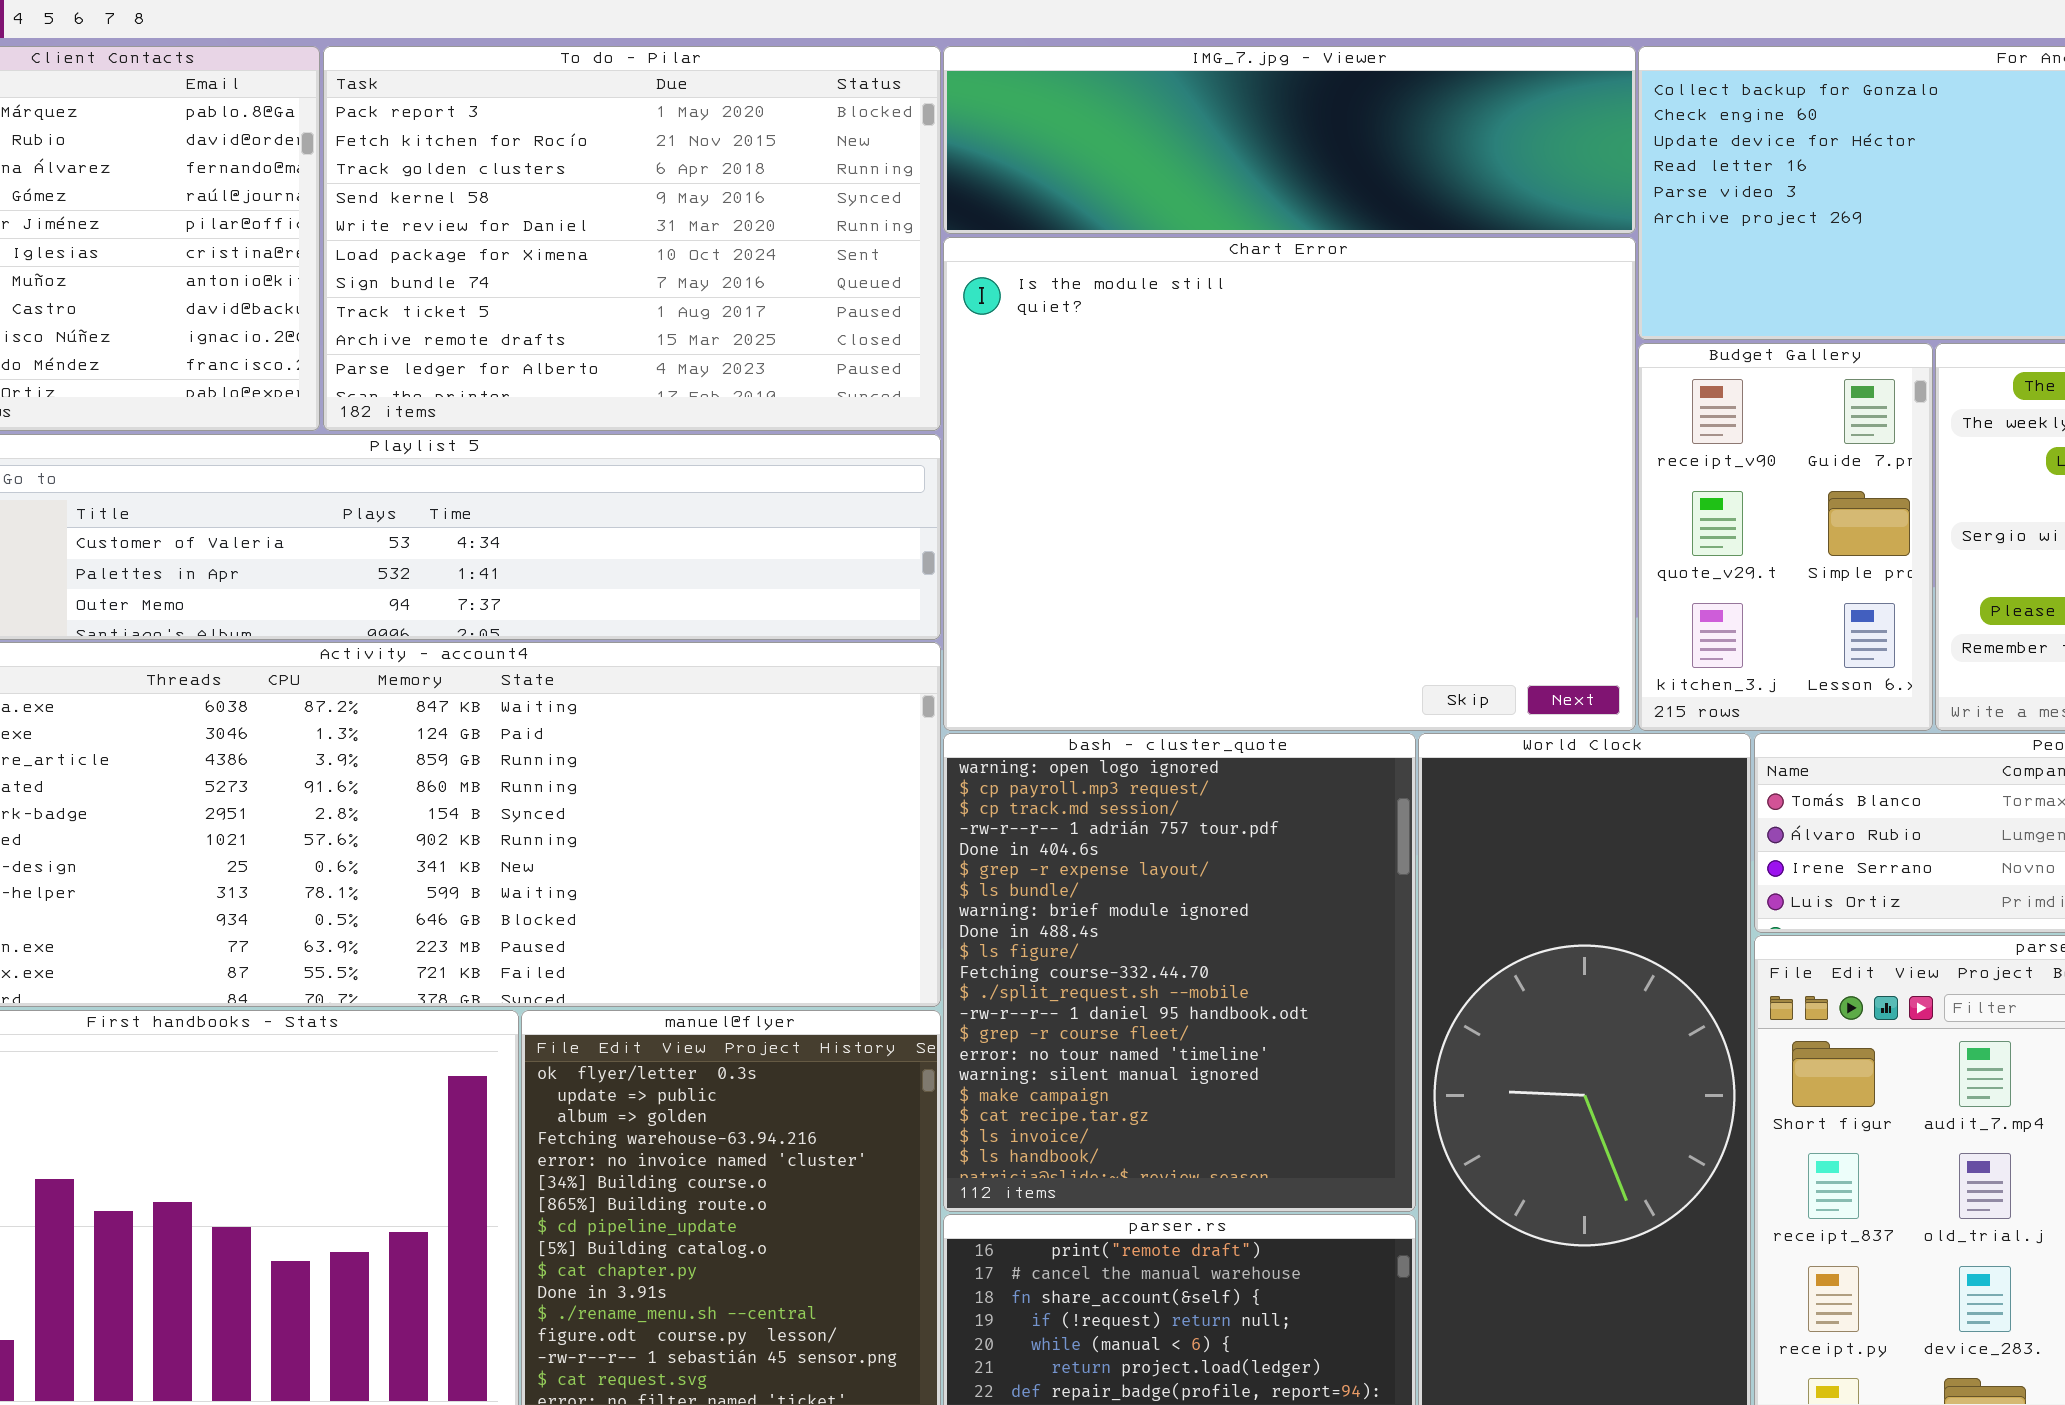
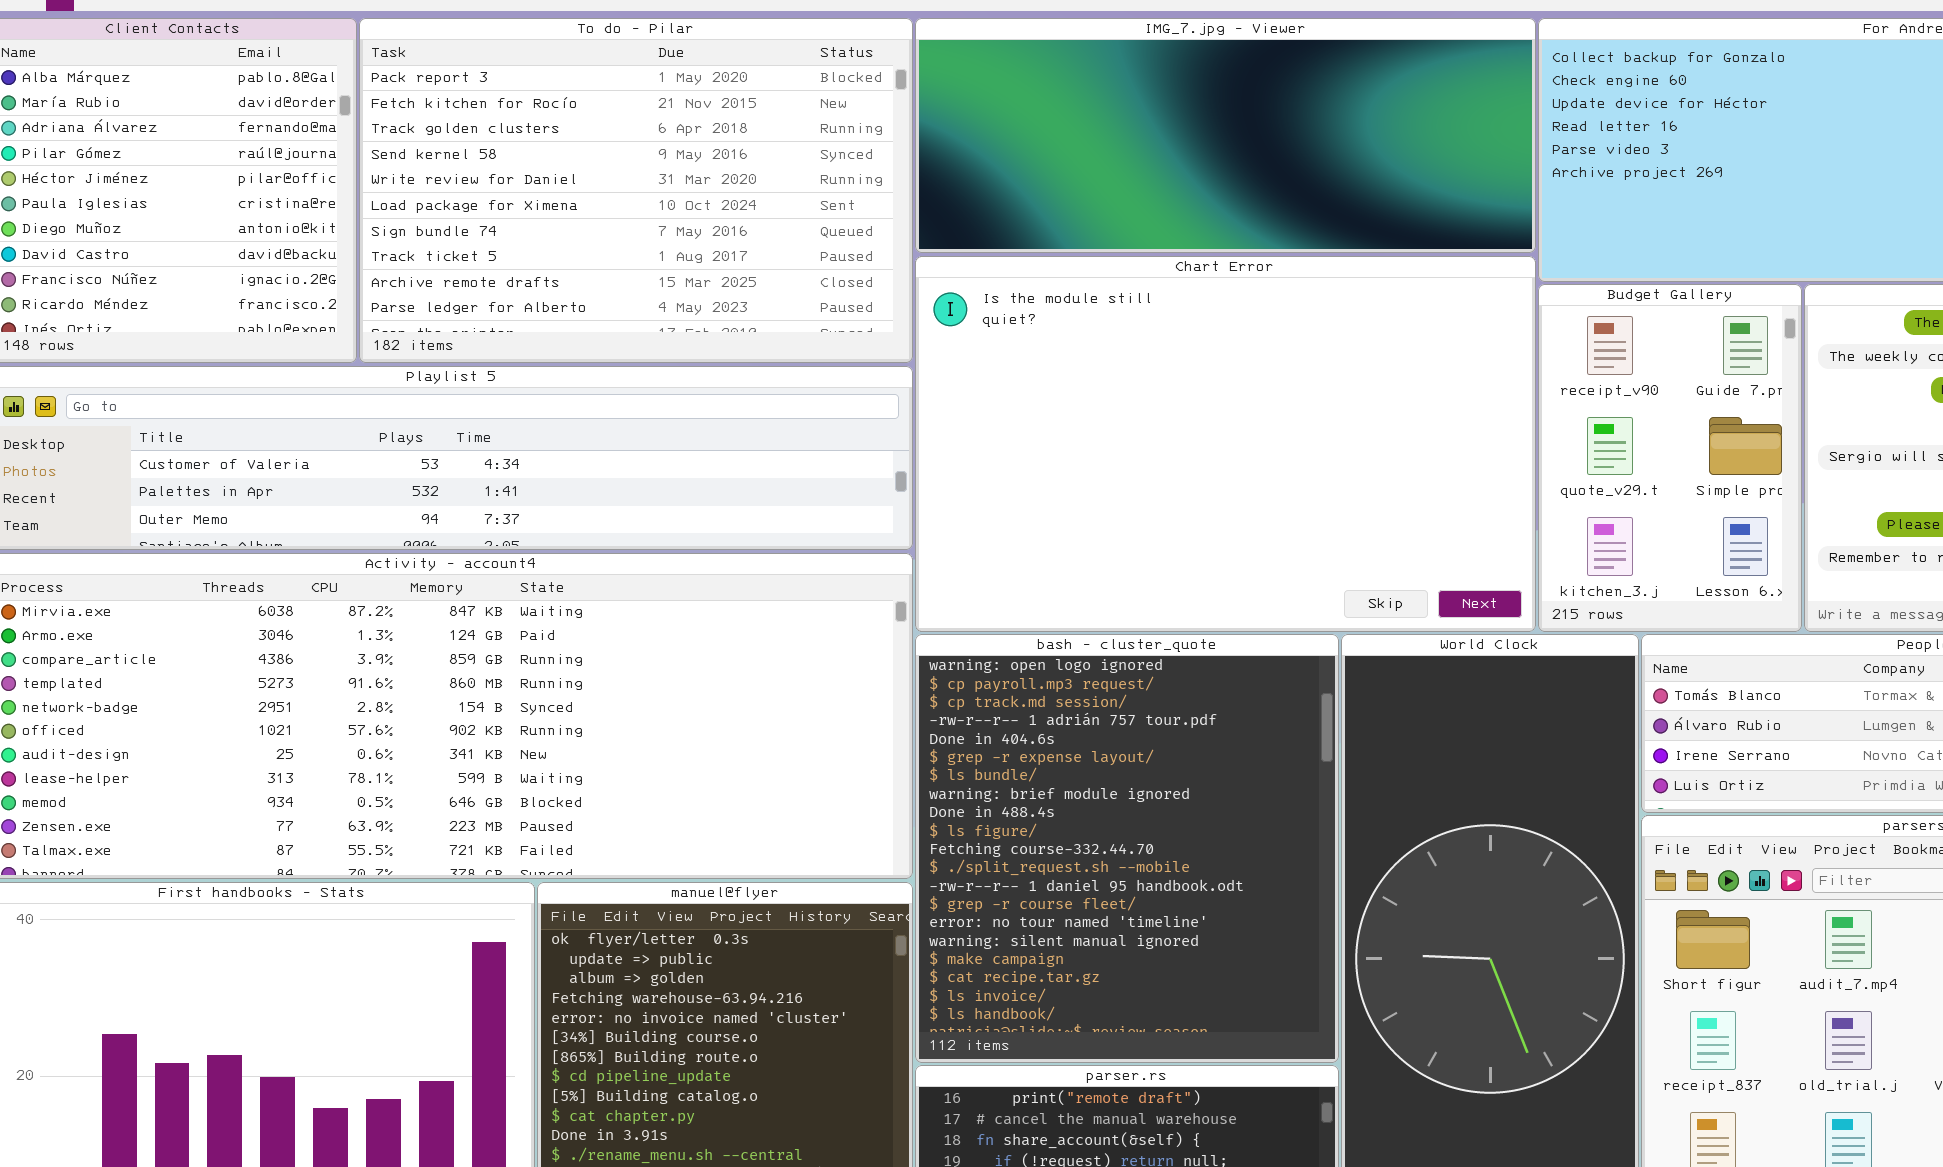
IMG_7.jpg - Viewer: [943,46,1636,234] -> [915,18,1536,253], resized
Chart Error: [943,237,1636,731] -> [915,256,1536,632], resized

